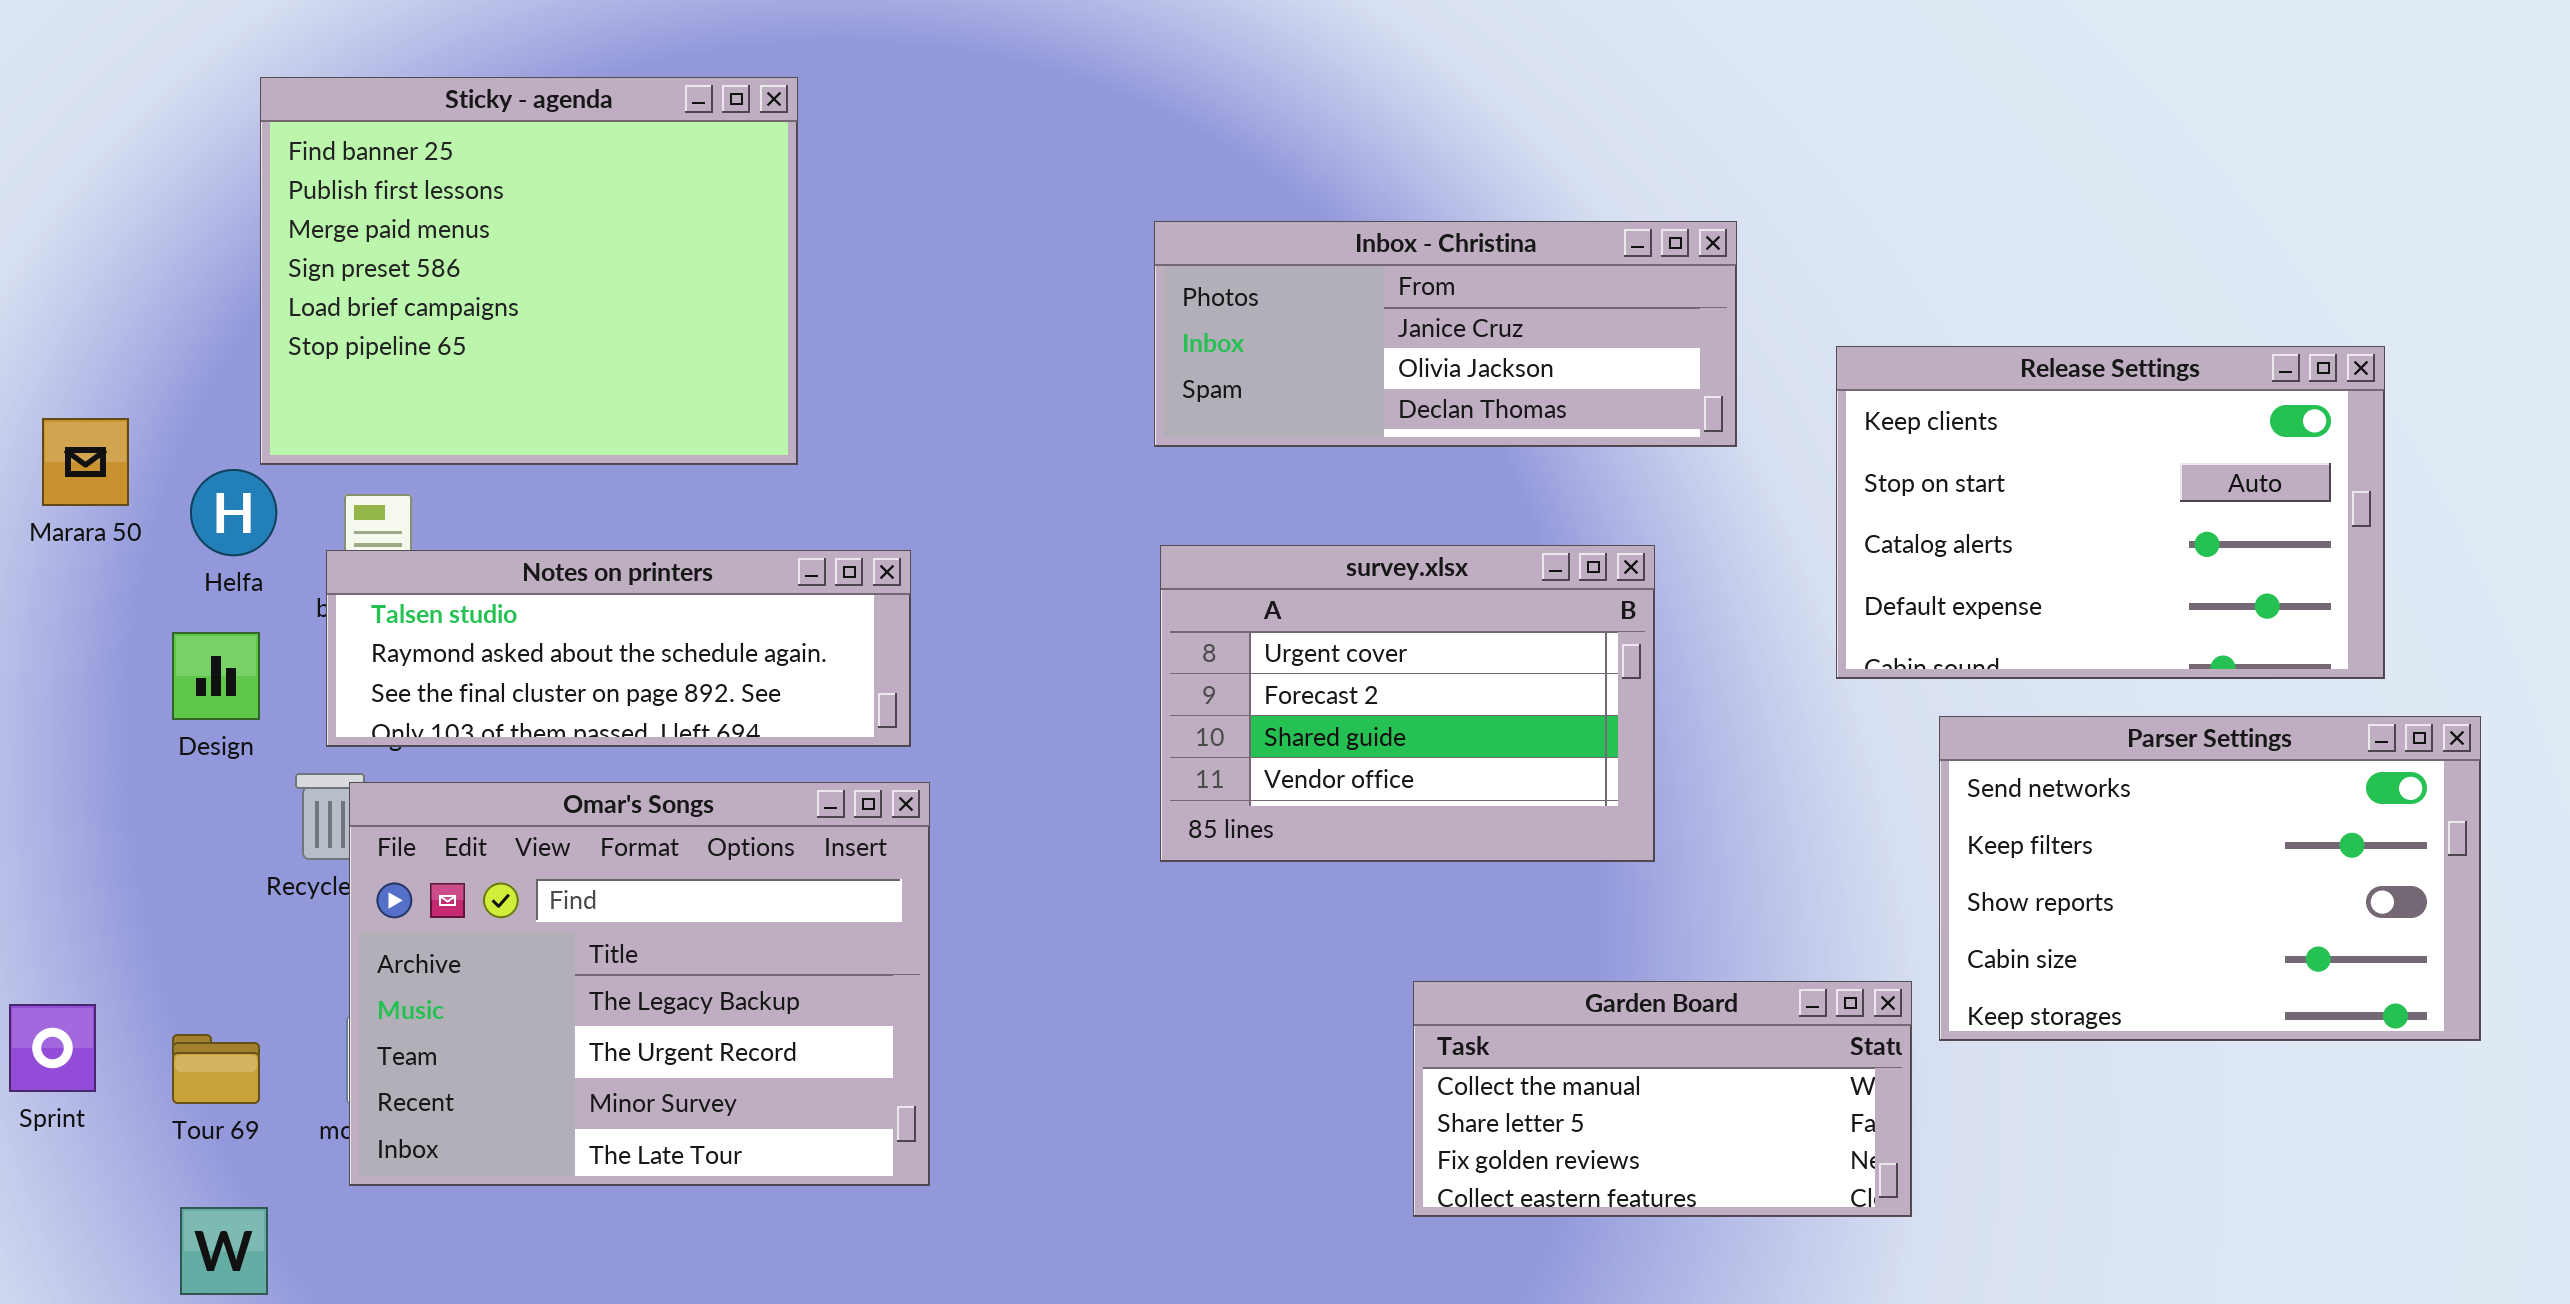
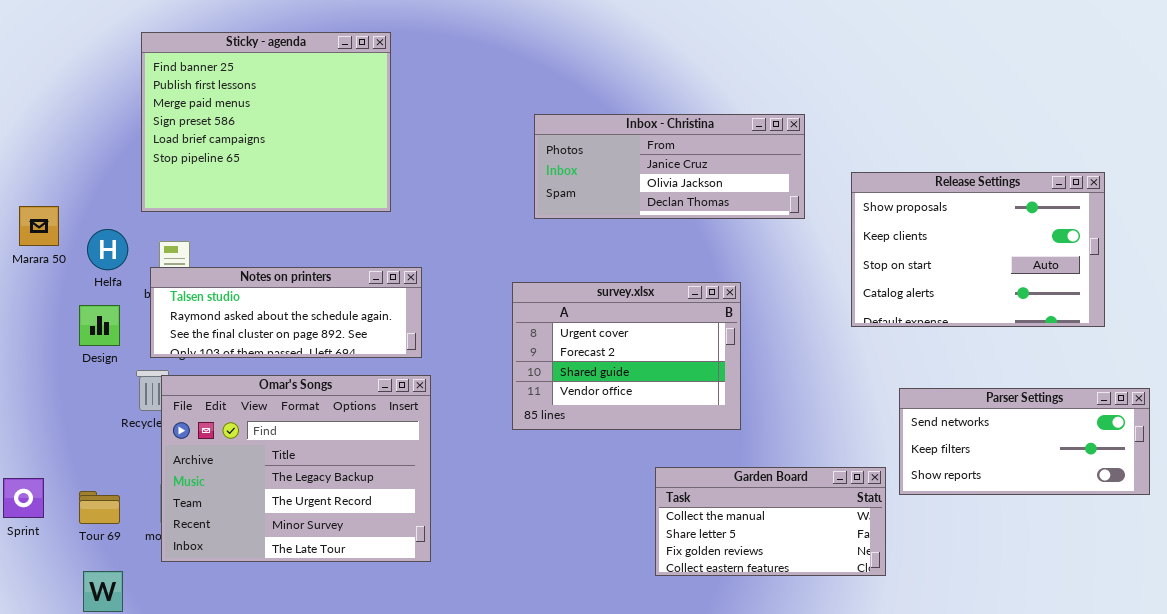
Sticky - agenda: [260,77,798,465] -> [141,32,391,212], moved
Release Settings: [1836,346,2385,679] -> [851,172,1105,327], scrolled up 1 row
survey.xlsx: [1160,545,1655,862] -> [512,282,741,430], moved
Parser Settings: [1939,716,2481,1041] -> [899,388,1150,495], resized

